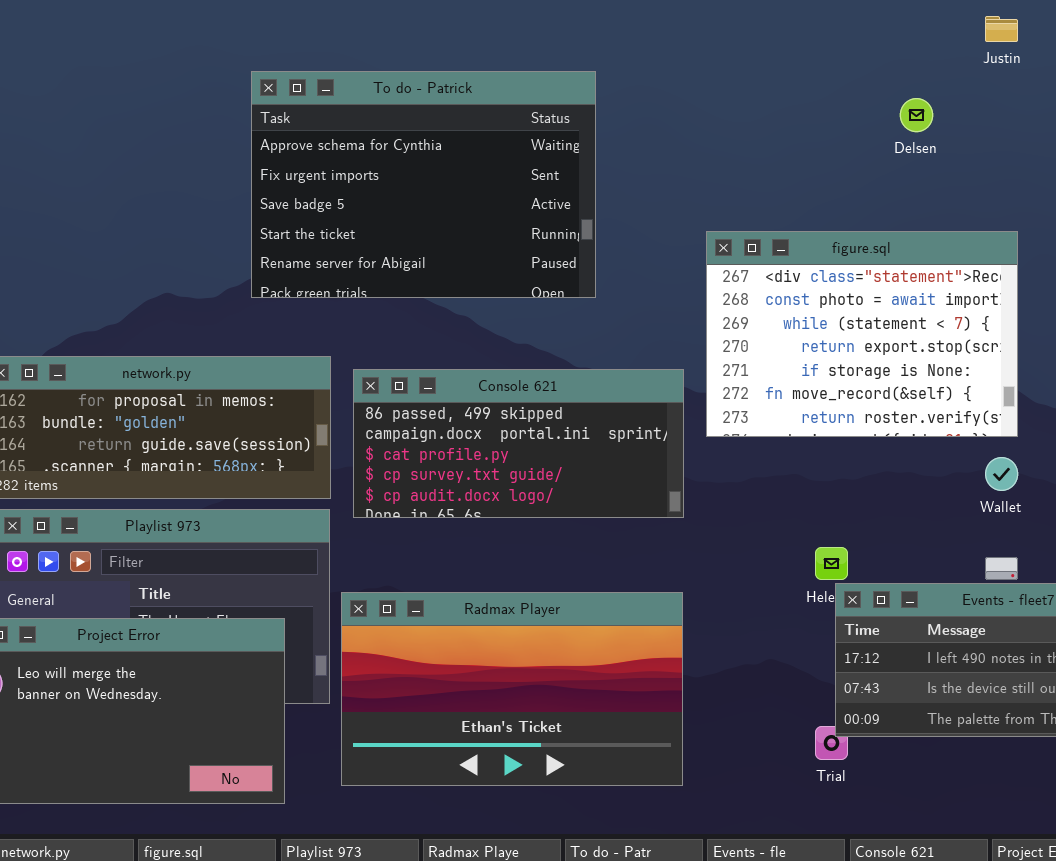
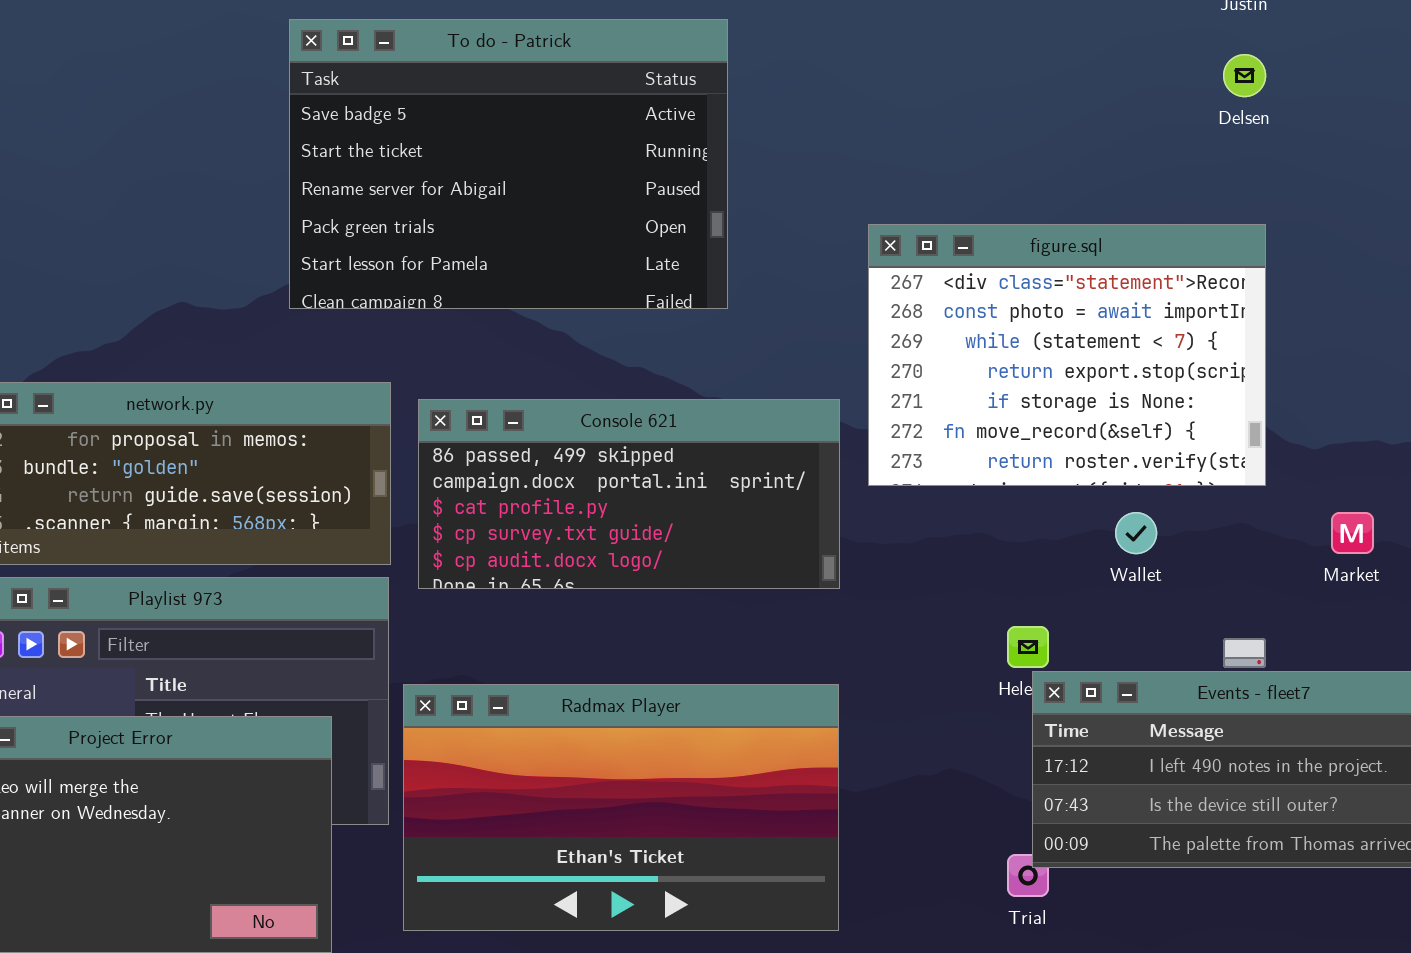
To do - Patrick: [251,71,596,298] -> [289,19,728,309], scrolled down 2 rows
Delsen: [900,98,933,132] -> [1223,54,1266,97], moved
Wallet: [985,457,1018,491] -> [1115,512,1157,554], moved

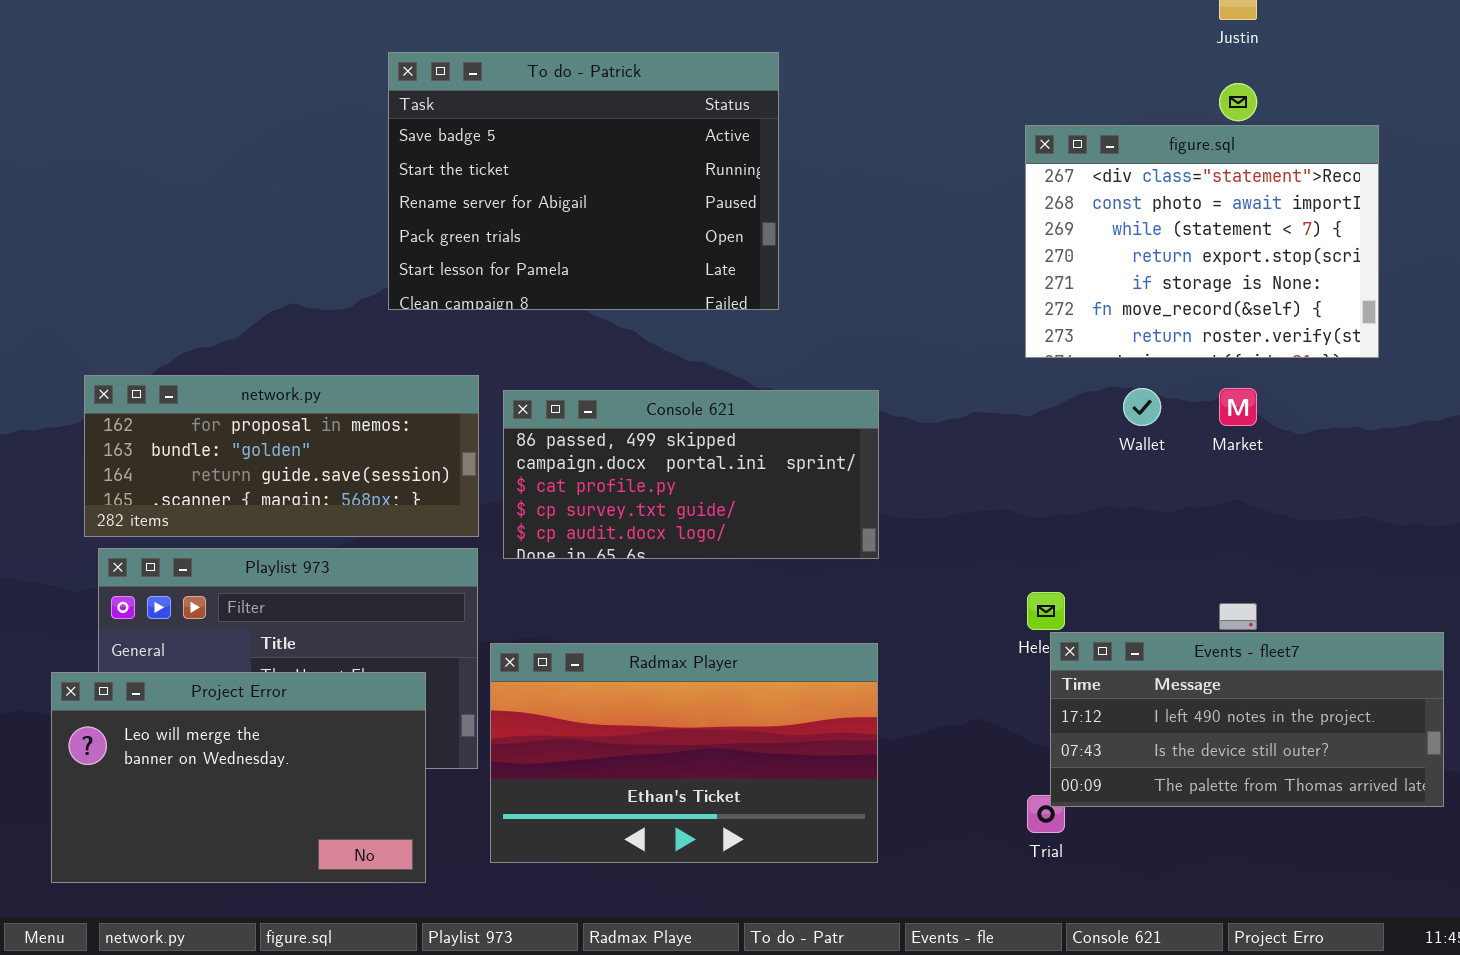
figure.sql: [868,224,1266,486] -> [1025,125,1379,358], moved
Wallet: [1115,512,1157,554] -> [1123,388,1161,426], moved
Market: [1331,512,1374,554] -> [1219,388,1257,426], moved

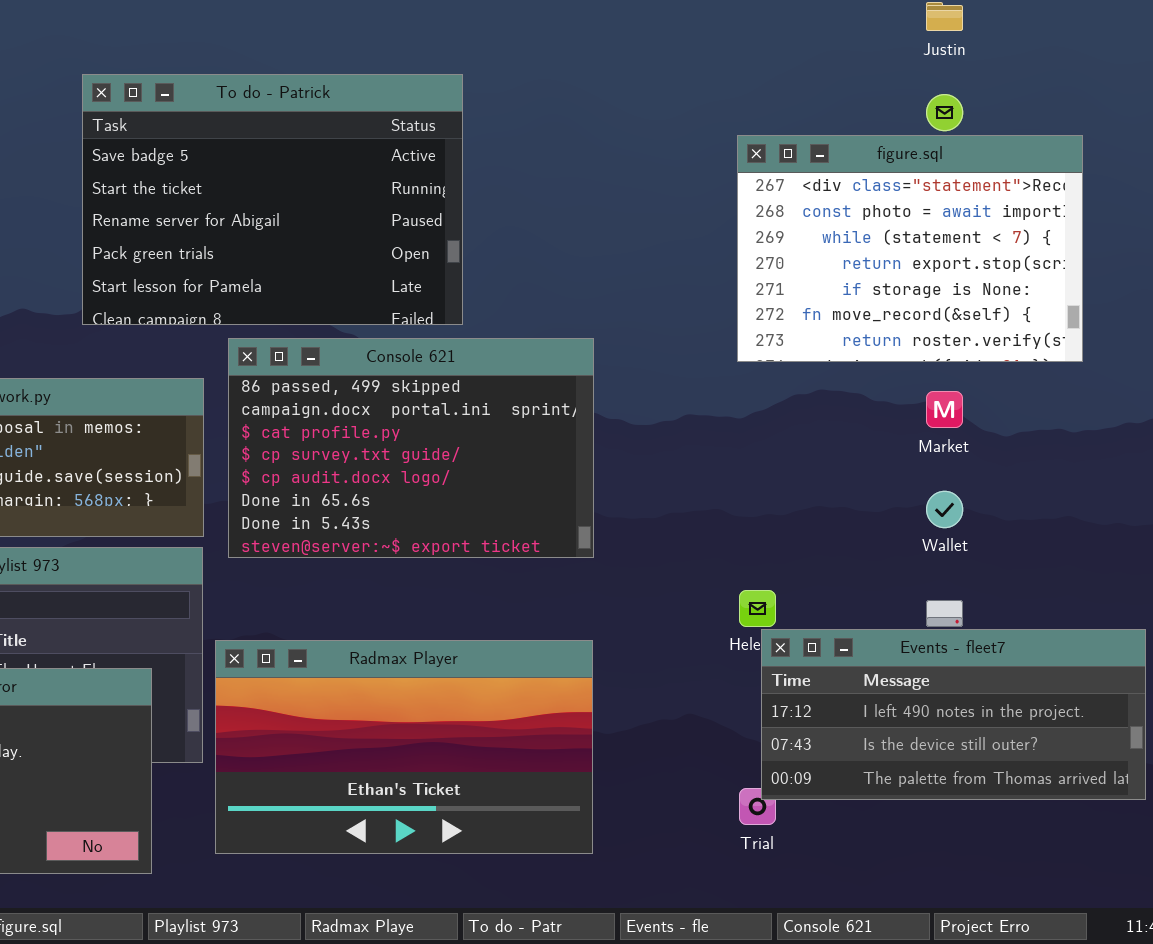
To do - Patrick: [388,52,779,310] -> [82,74,463,325], moved
Wallet: [1123,388,1161,426] -> [926,491,963,528], moved
Console 621: [503,390,879,559] -> [228,338,594,558], resized

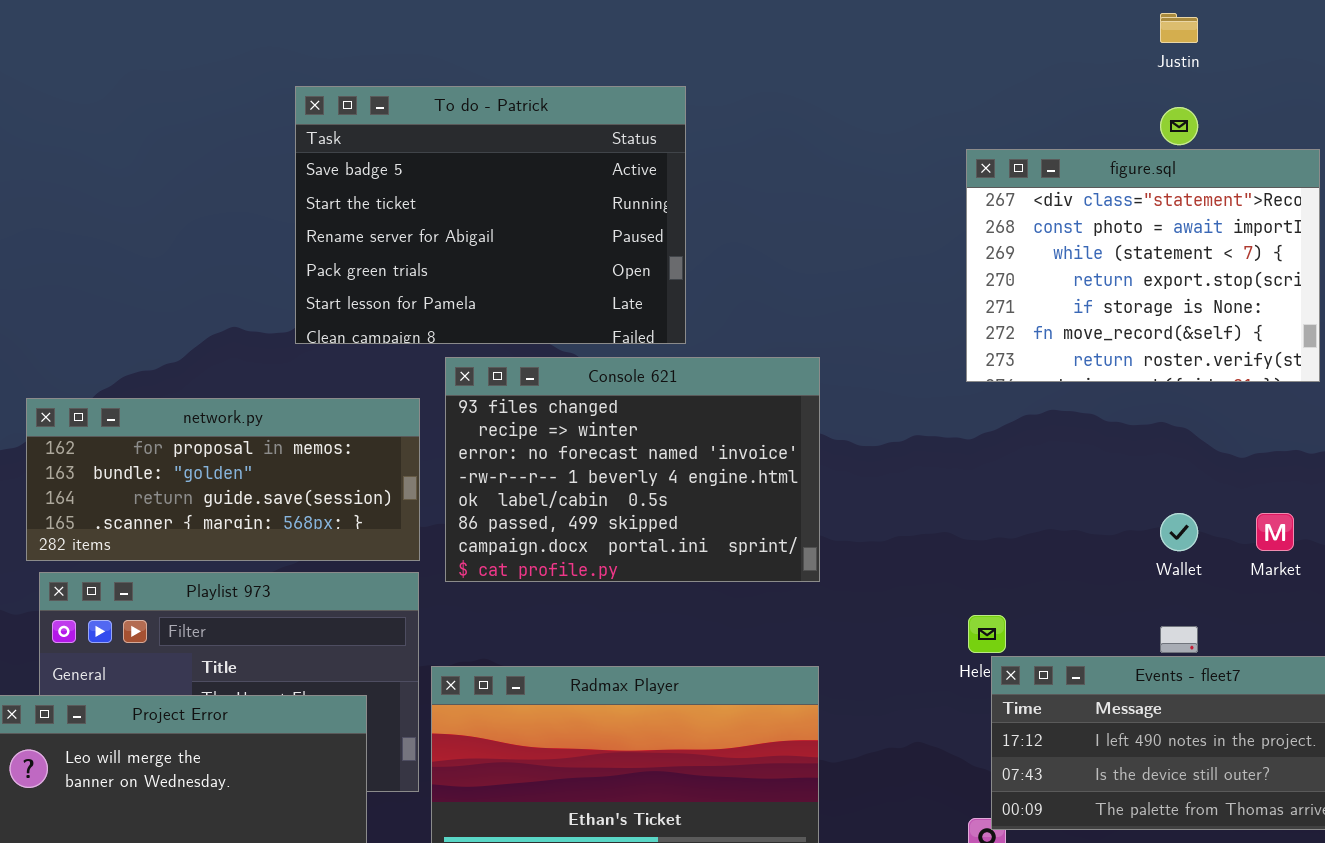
Console 621: [228,338,594,558] -> [445,357,820,582], scrolled up 5 rows
Market: [926,391,963,428] -> [1256,513,1294,551], moved

